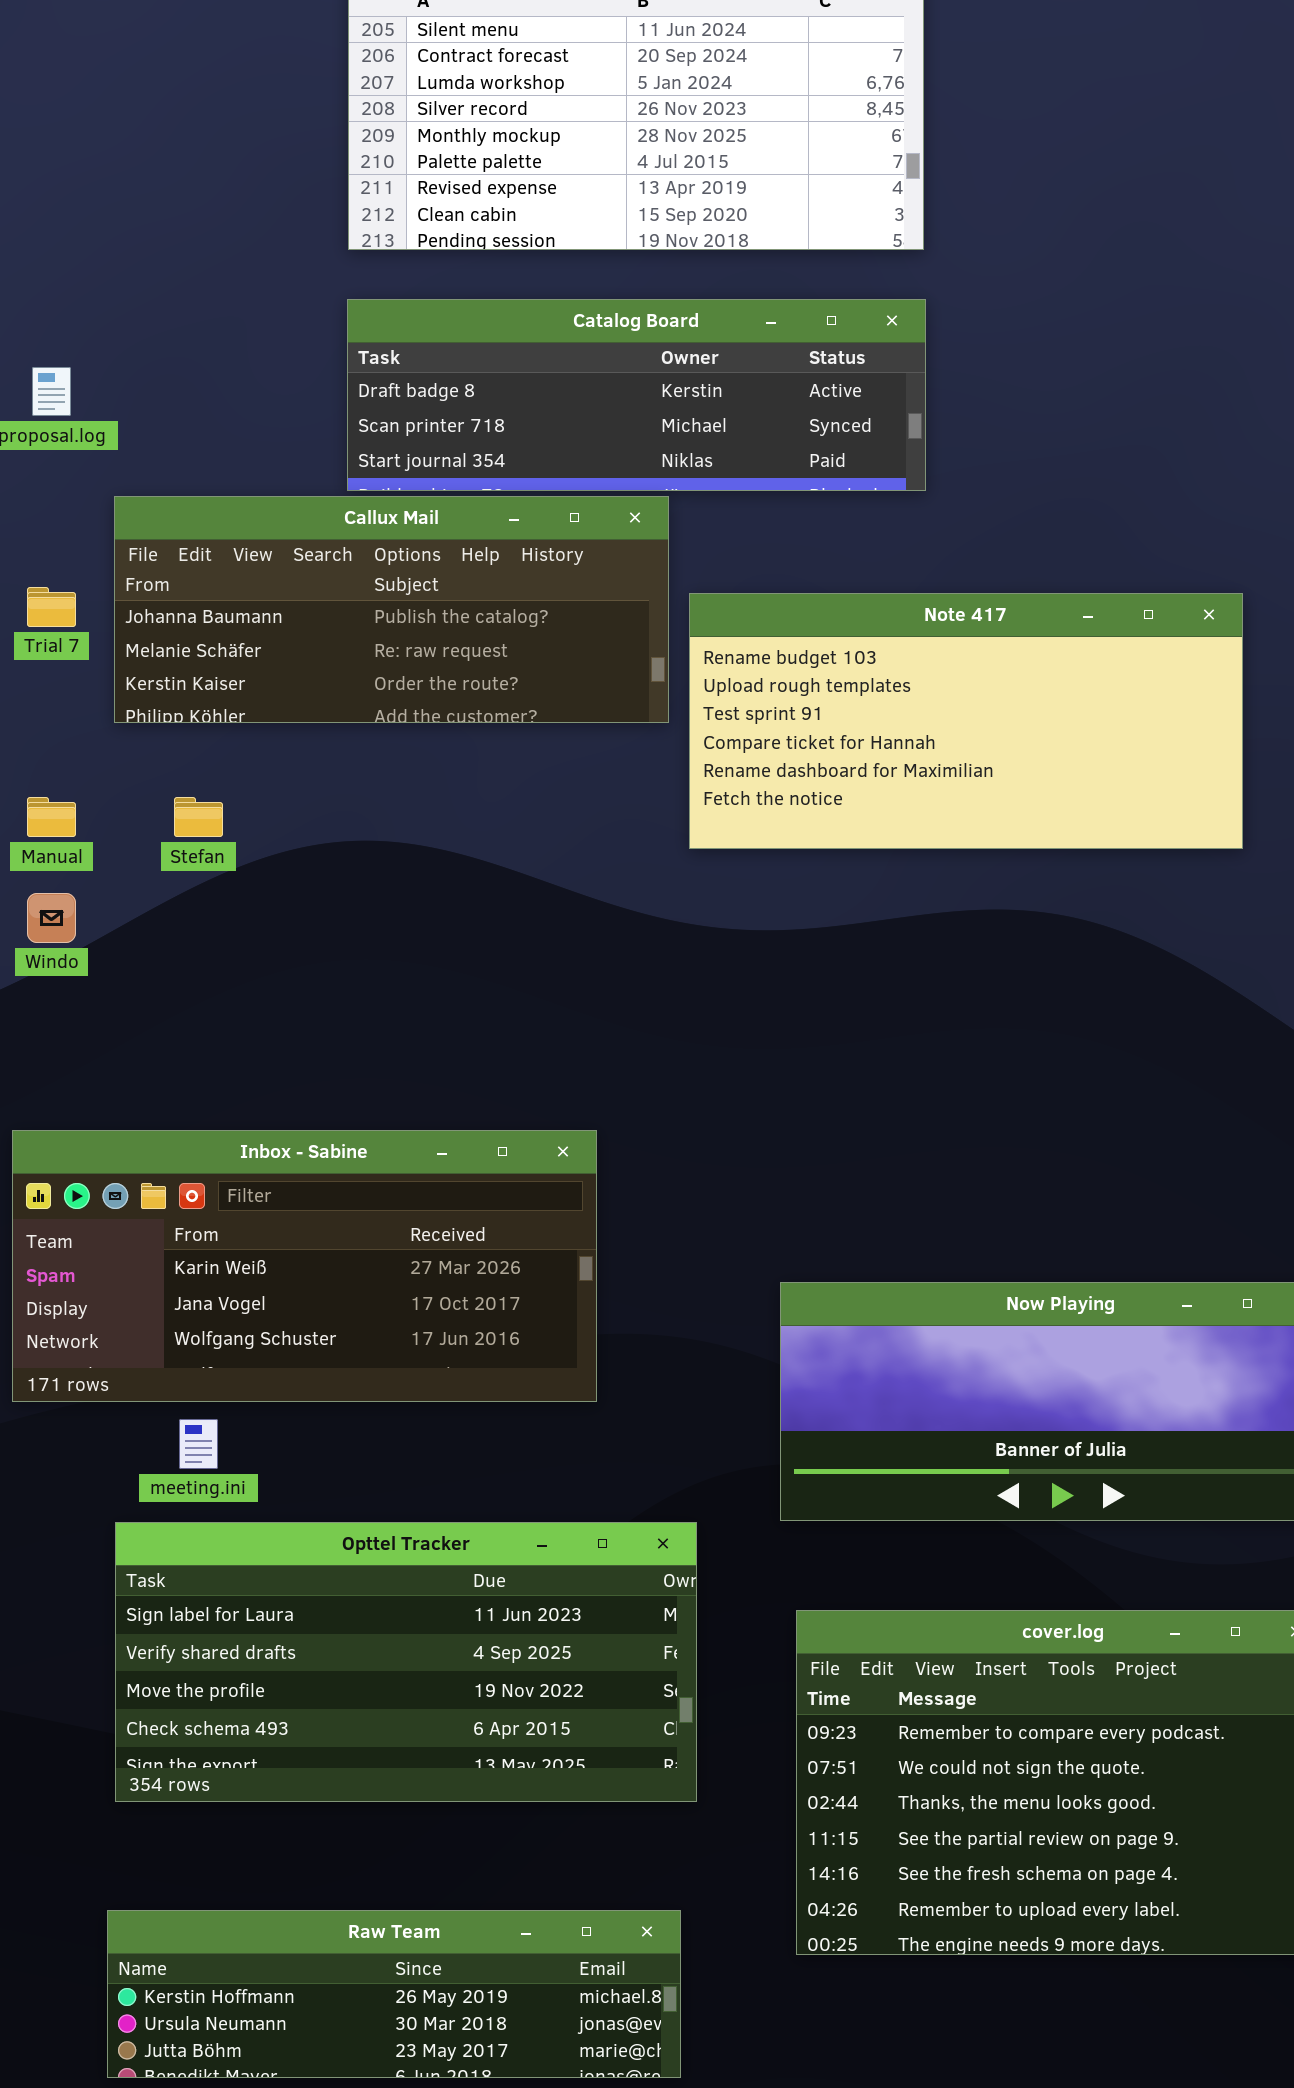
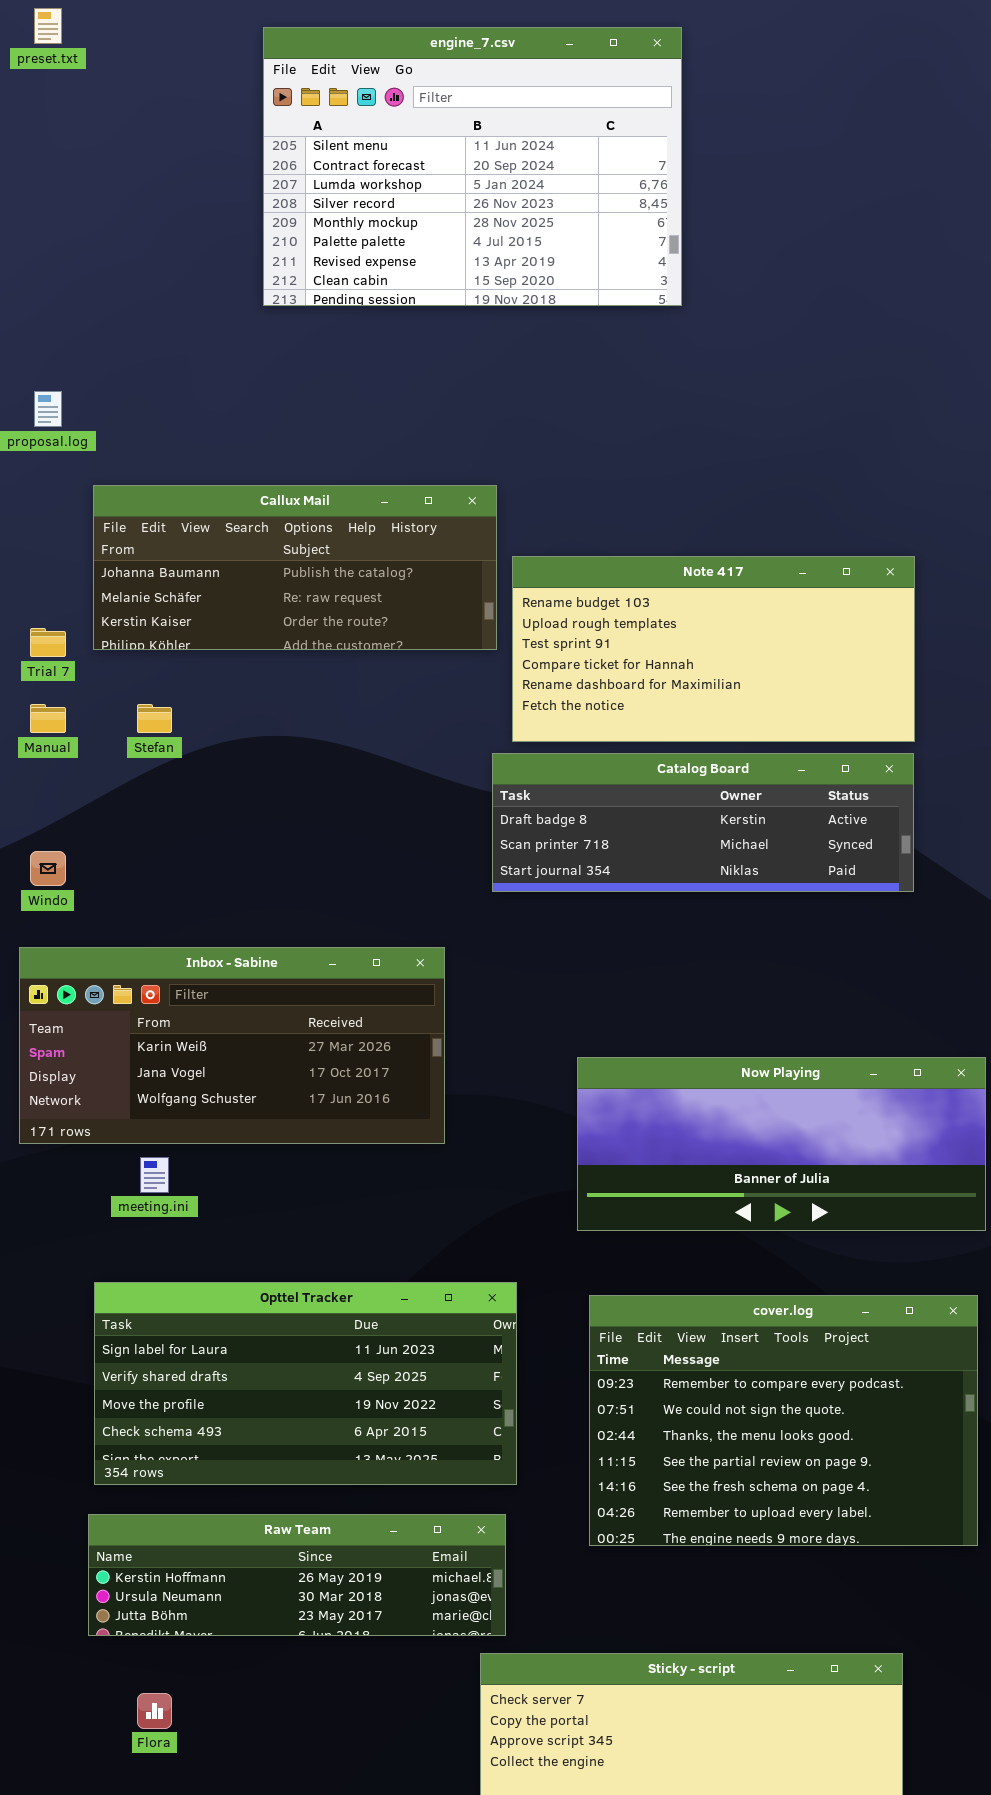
Catalog Board: [347,299,926,491] -> [492,753,914,892], moved
Trial 7: [27,587,76,627] -> [30,628,66,657], moved
Windo: [27,893,76,943] -> [30,851,66,886], moved
Opttel Tracker: [115,1522,697,1802] -> [94,1282,517,1485], moved

